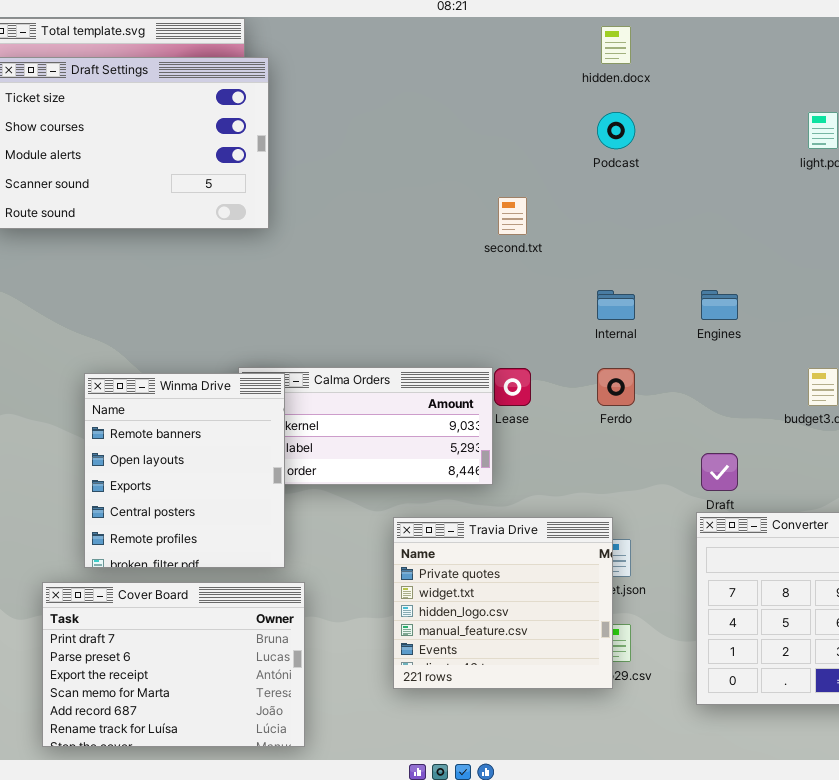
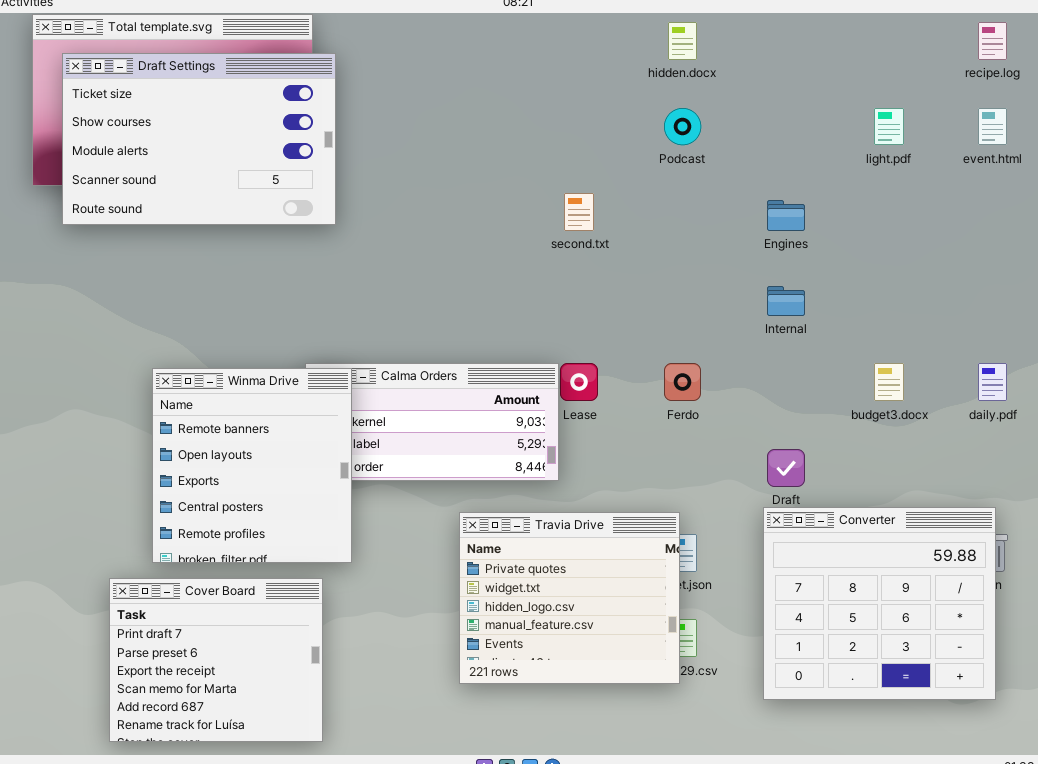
Internal: [597,290,635,320] -> [767,286,805,316], moved
Engines: [701,290,738,320] -> [767,200,805,231], moved
Cover Board: [42,582,305,747] -> [109,578,323,742], resized

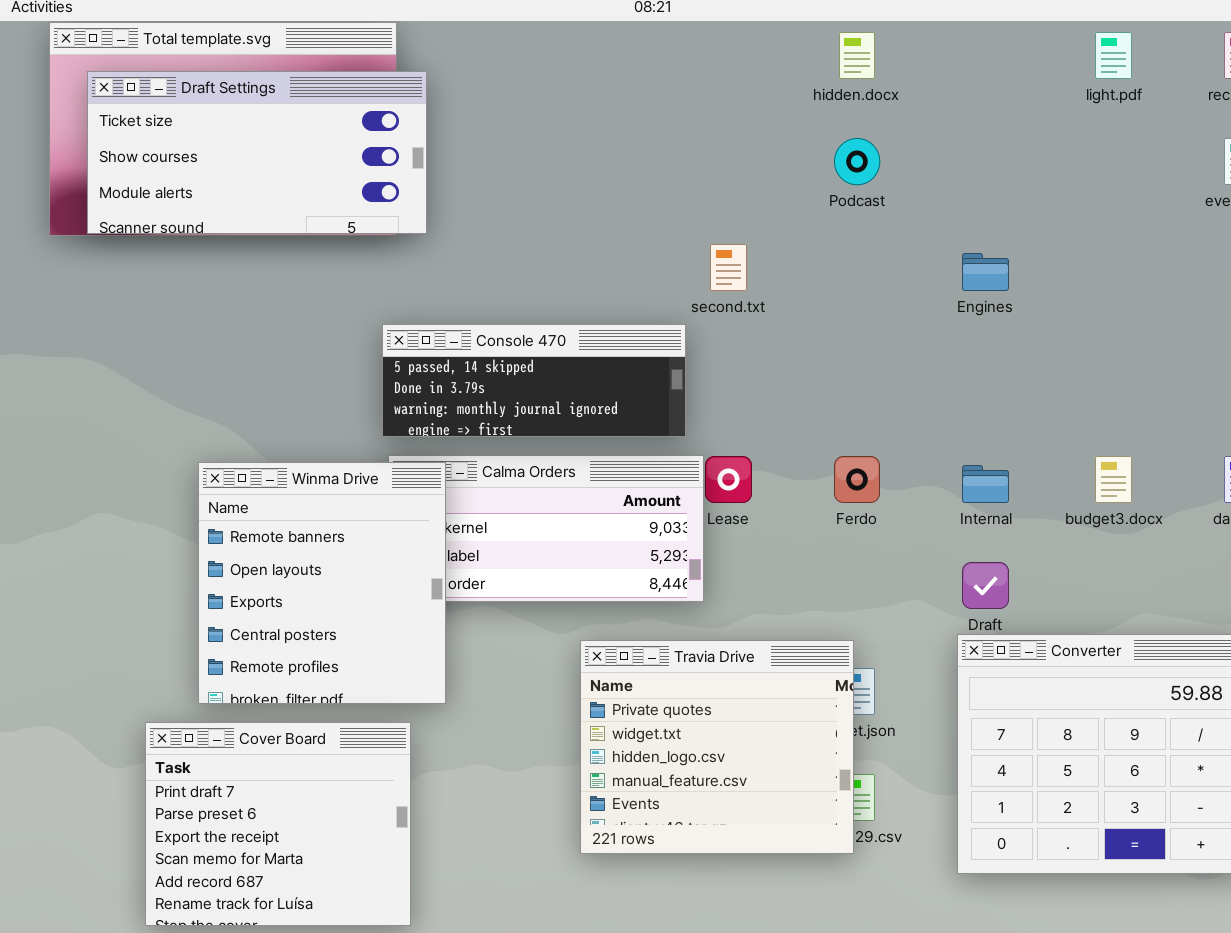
Draft Settings: [62,53,336,225] -> [87,71,427,234], resized
light.pdf: [874,108,904,145] -> [1095,32,1132,79], moved
Console 470: none -> [382,324,686,437], opened
Internal: [767,286,805,316] -> [962,465,1009,503], moved

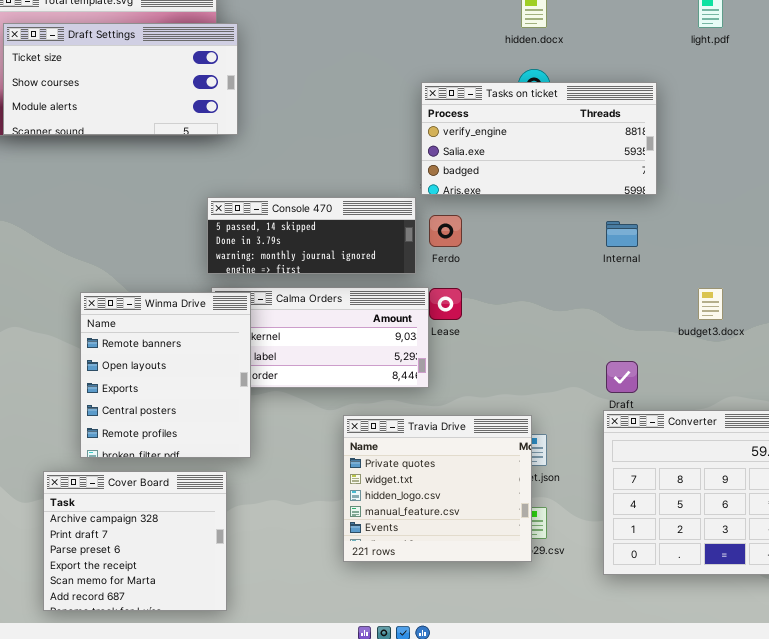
Tasks on ticket: none -> [421,82,657,195], opened
Ferdo: [834,456,880,503] -> [429,215,462,247], moved
Internal: [962,465,1009,503] -> [606,221,638,247], moved
Cover Board: [145,722,411,926] -> [43,471,227,611], scrolled up 1 row

